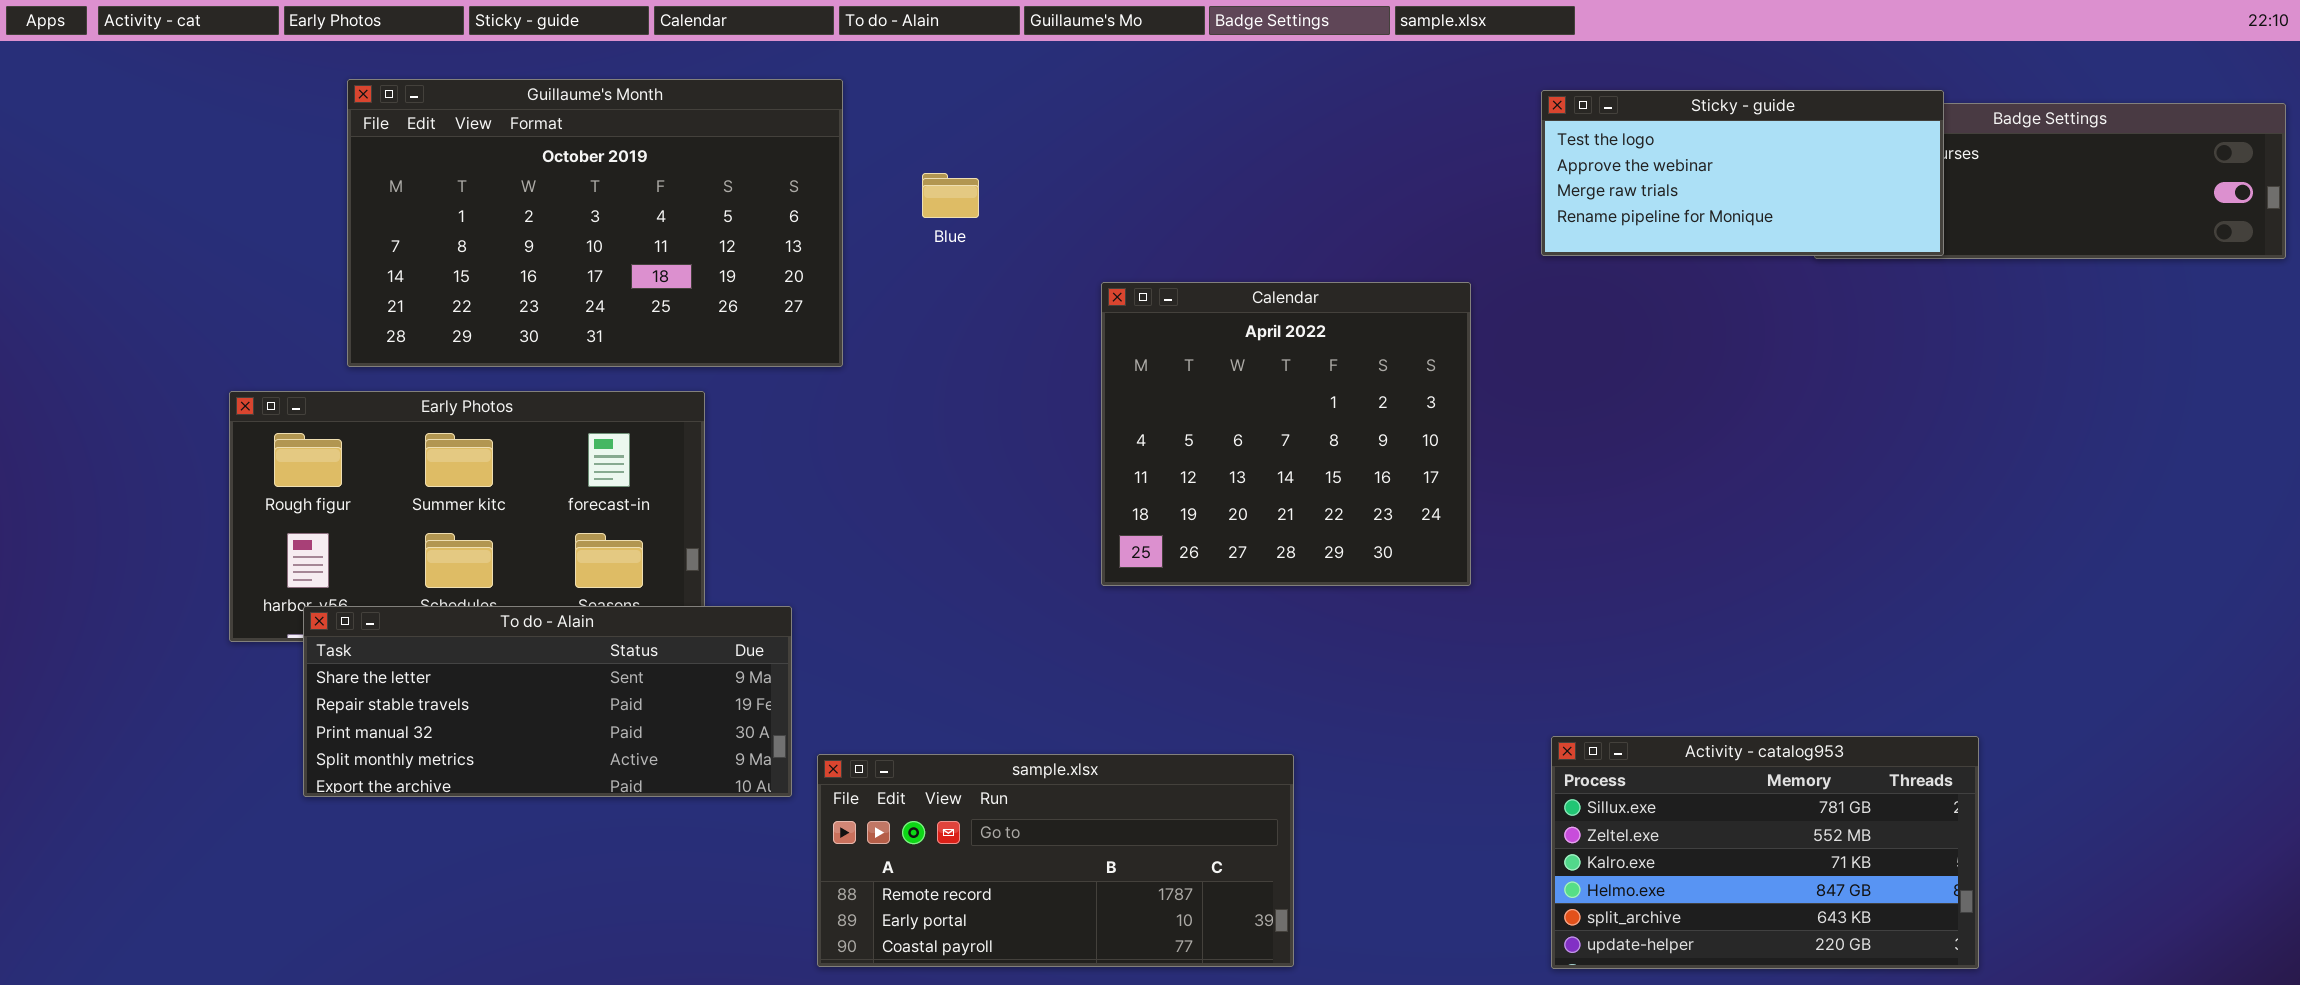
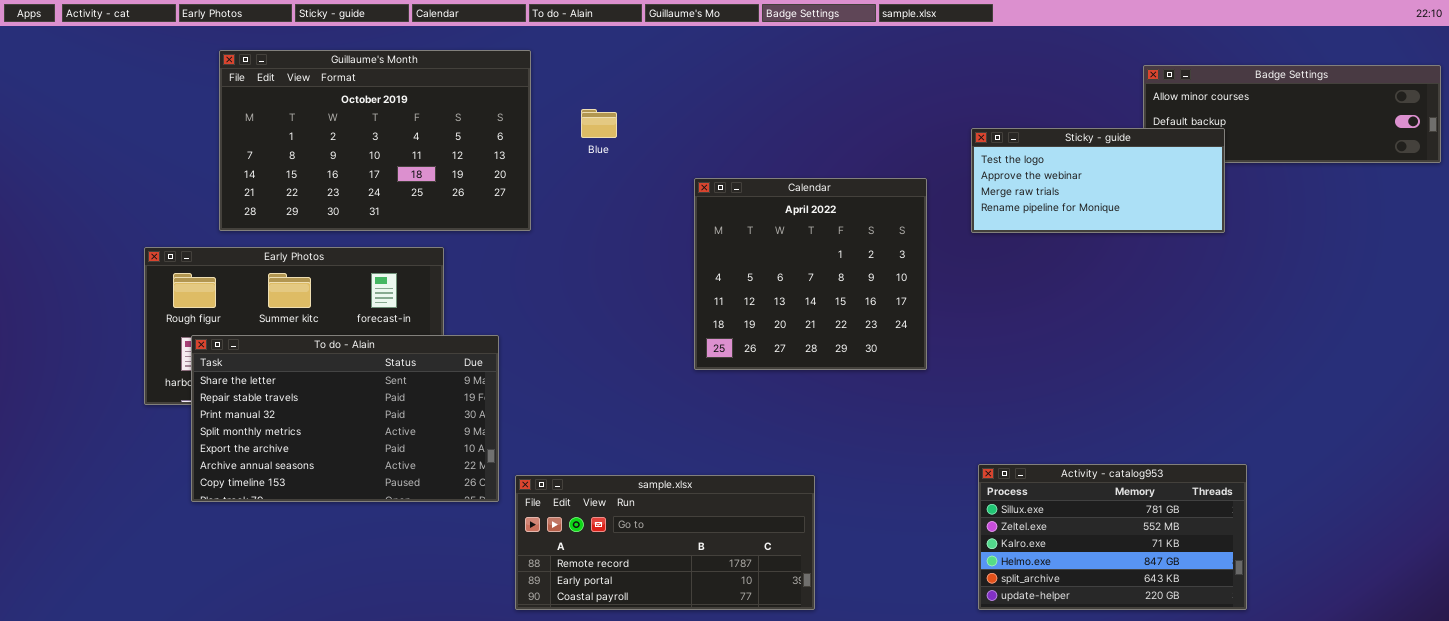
Sticky - guide: [1541,90,1944,256] -> [971,128,1225,233], moved
To do - Alain: [303,606,792,797] -> [191,335,499,502], resized

